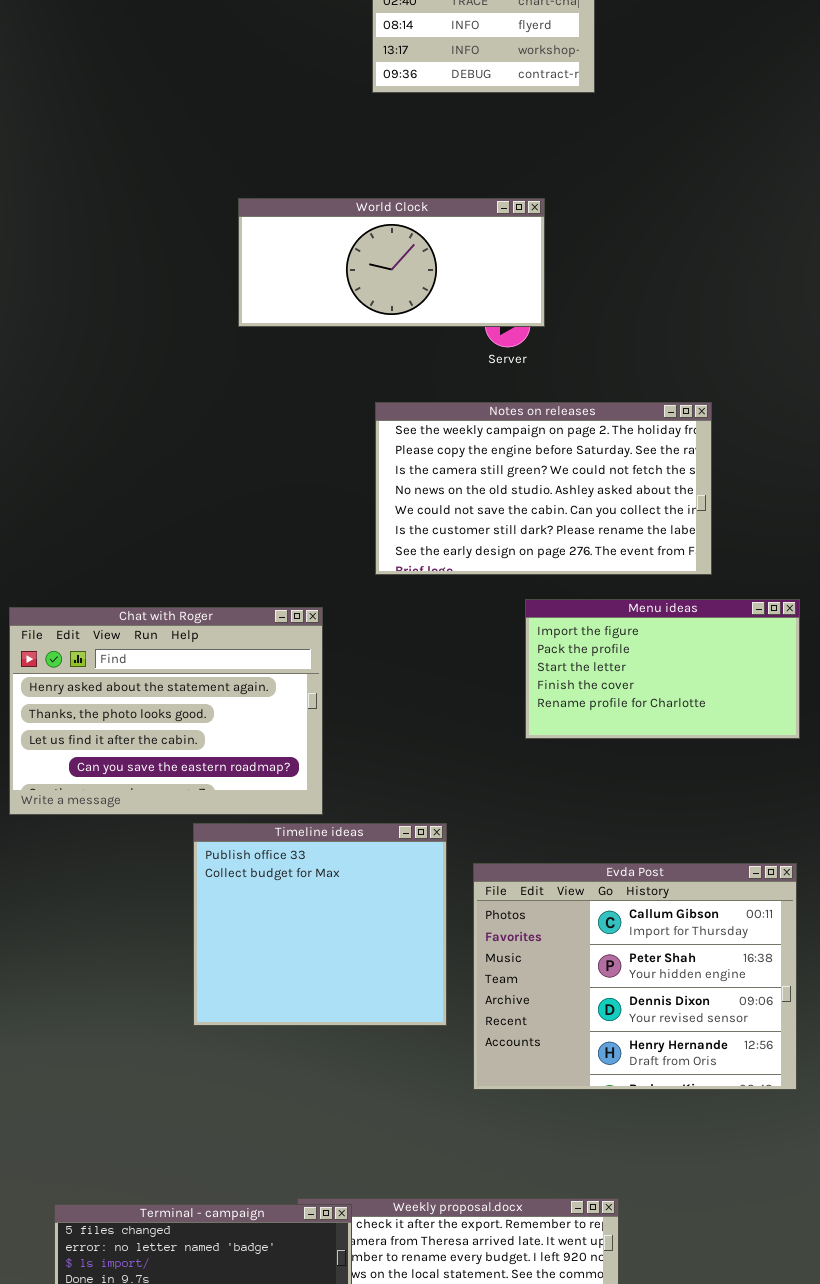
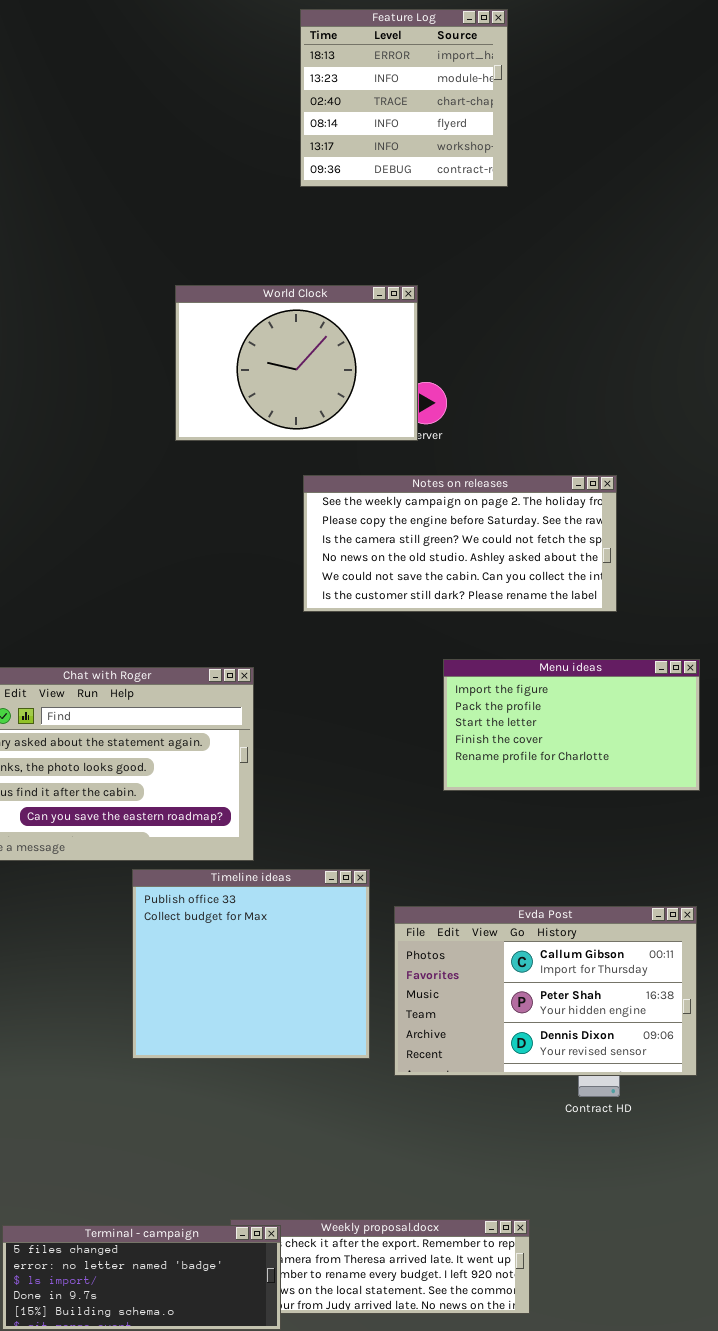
World Clock: [238,198,545,327] -> [175,285,418,441], resized
Notes on releases: [375,402,712,575] -> [303,475,617,612], resized
Evda Post: [473,863,797,1090] -> [394,906,697,1076], resized

